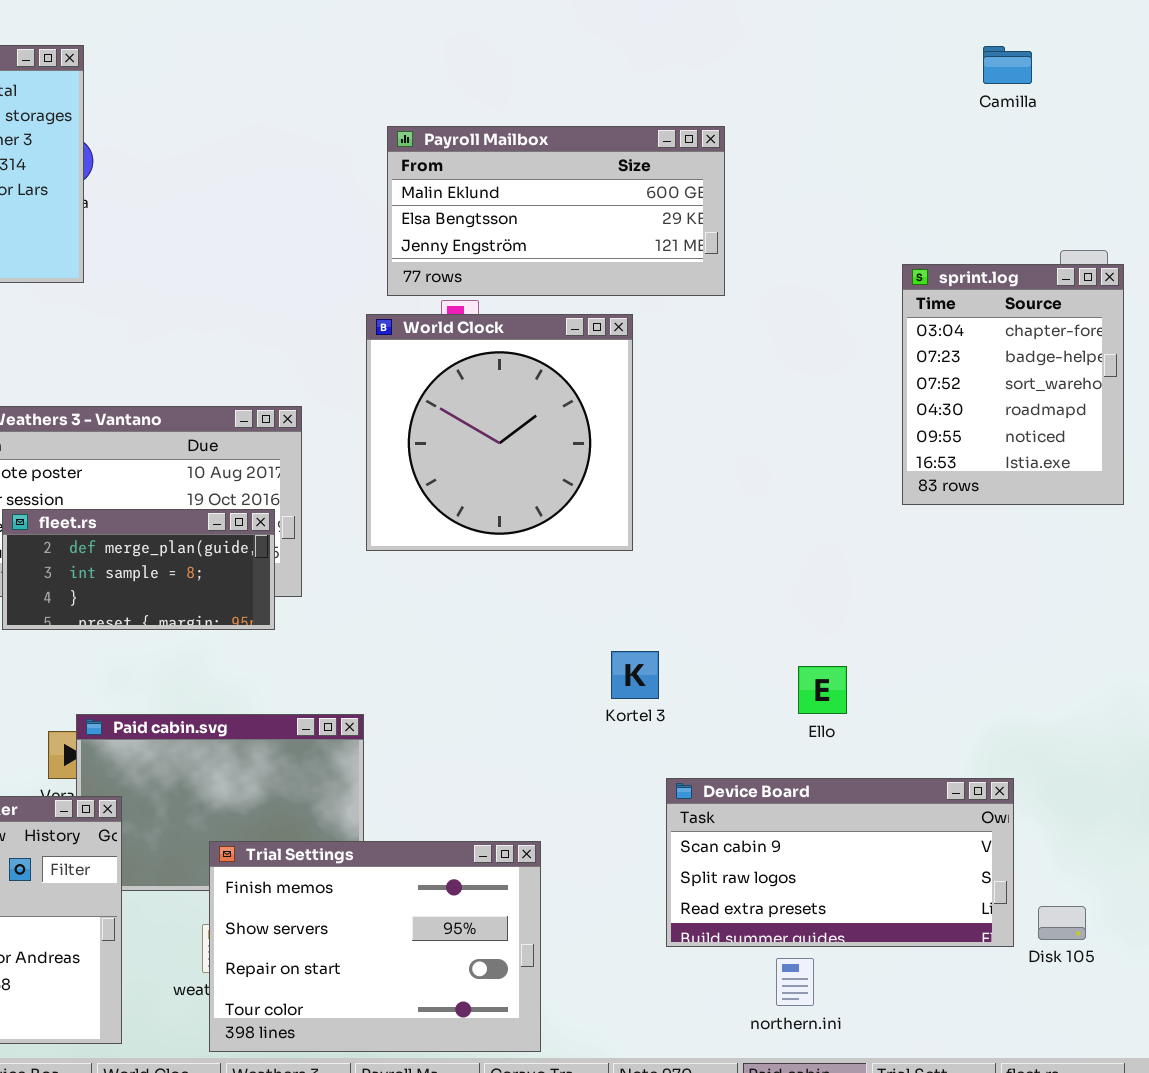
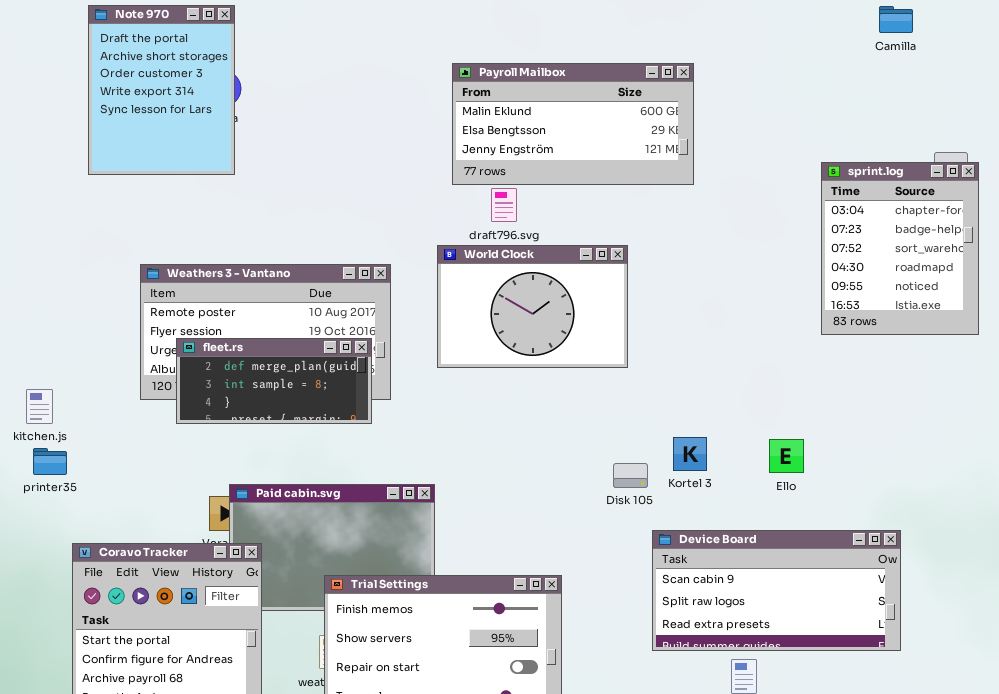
World Clock: [366,314,633,551] -> [437,245,628,368], resized
Kortel 3: [611,651,659,699] -> [673,437,707,471], moved
Ello: [798,666,847,714] -> [769,439,804,473], moved
Disk 105: [1038,906,1086,940] -> [613,463,648,488], moved

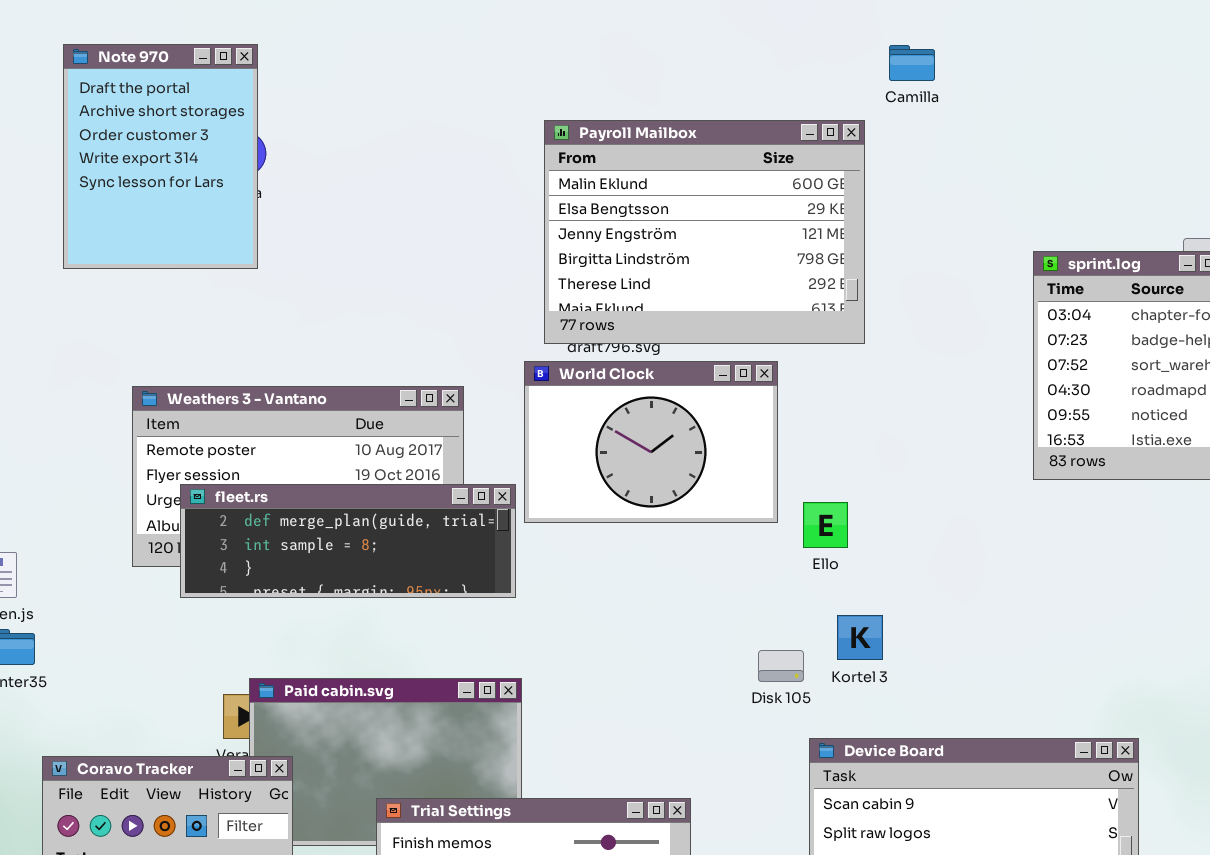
Camilla: [879,6,913,33] -> [889,45,935,81], moved
Payroll Mailbox: [452,63,694,185] -> [544,120,865,344], resized
fleet.rs: [176,338,372,424] -> [180,484,516,598], resized
Ello: [769,439,804,473] -> [803,502,848,548], moved

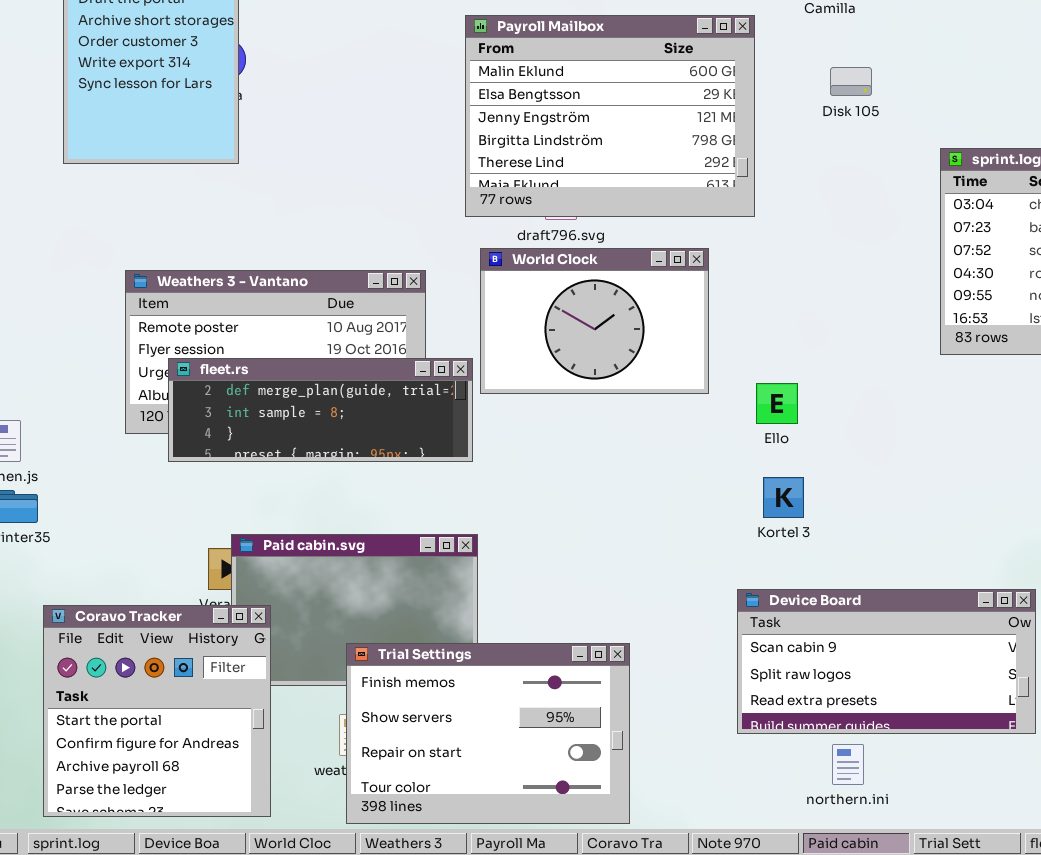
Payroll Mailbox: [544,120,865,344] -> [465,15,755,217], moved
Ello: [803,502,848,548] -> [756,383,798,424], moved
Disk 105: [758,650,804,682] -> [830,67,872,96], moved

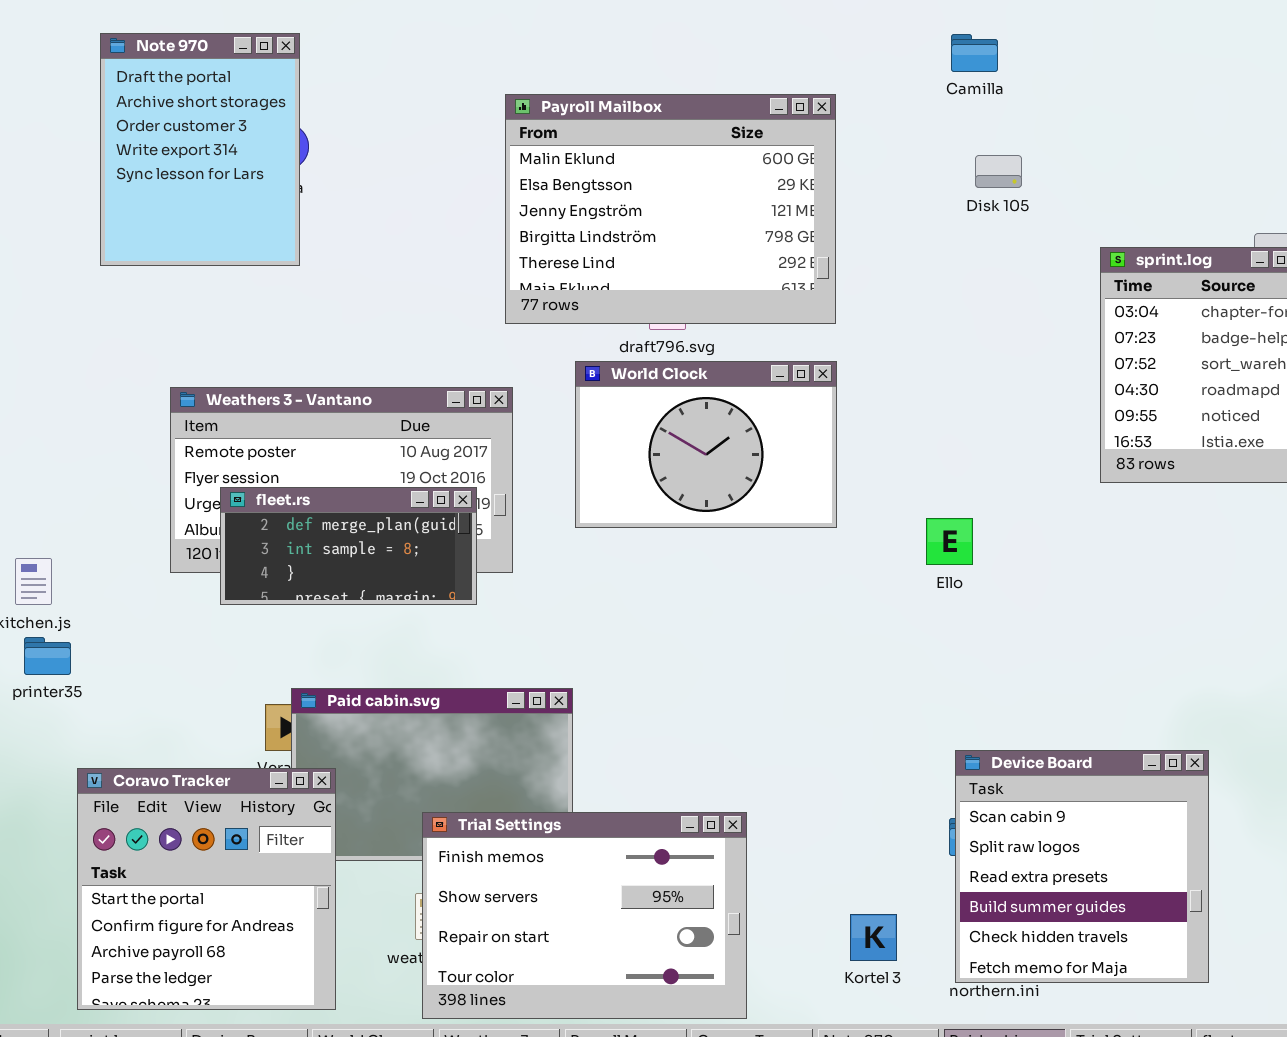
Payroll Mailbox: [465,15,755,217] -> [505,94,836,324], moved
fleet.rs: [168,358,473,462] -> [220,487,477,605], resized
Ello: [756,383,798,424] -> [926,518,973,565], moved
Kortel 3: [763,477,804,518] -> [850,914,897,961], moved
Device Board: [737,589,1036,734] -> [955,750,1209,983], resized

